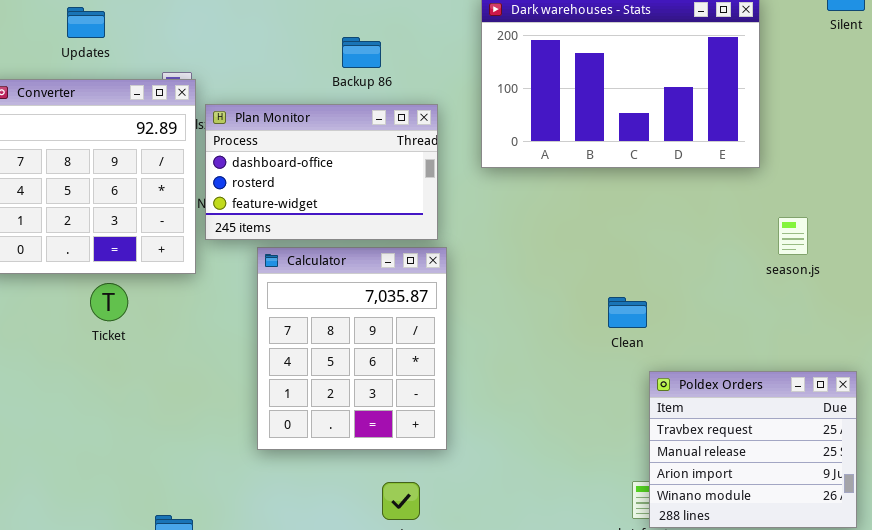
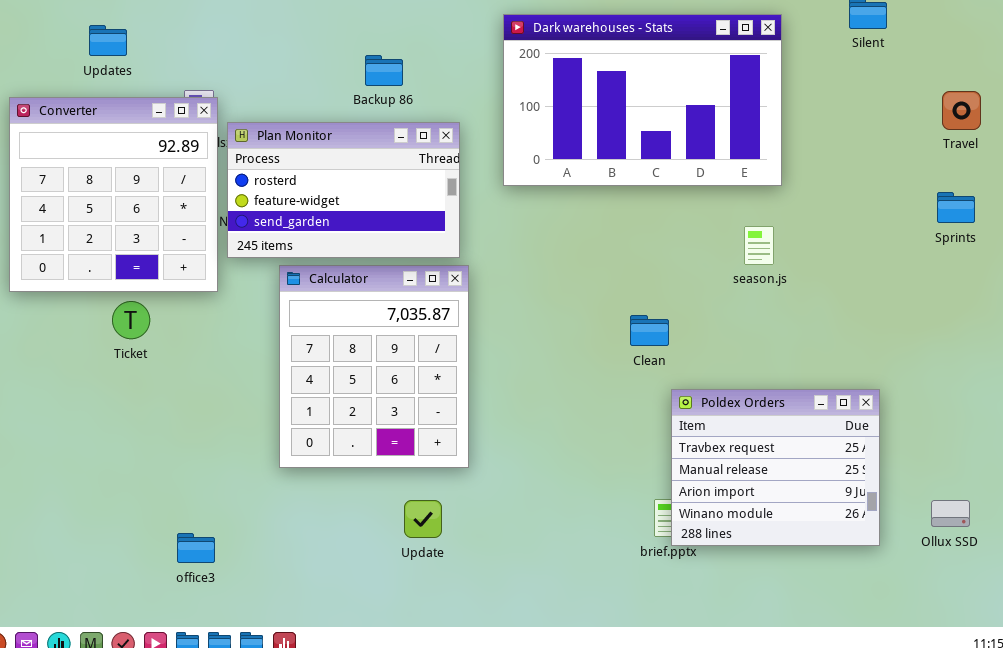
Plan Monitor: [205,104,438,240] -> [227,122,460,258], scrolled down 1 row
season.js: [778,217,808,255] -> [744,226,774,265], moved

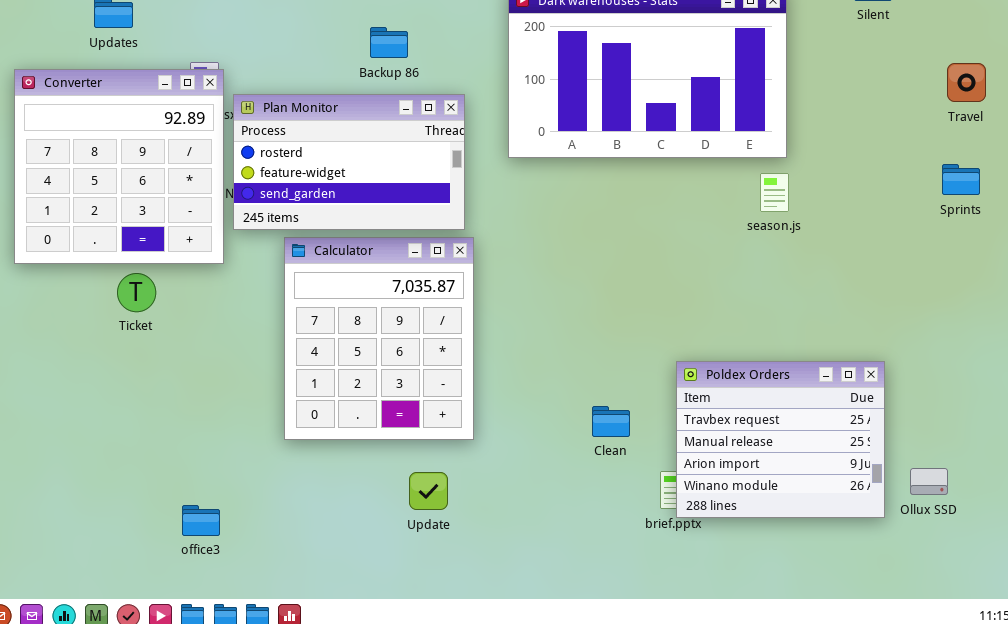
season.js: [744,226,774,265] -> [760,173,789,212], moved
Clean: [630,315,669,346] -> [592,406,630,437], moved
Ollux SSD: [931,500,970,527] -> [910,468,948,495], moved

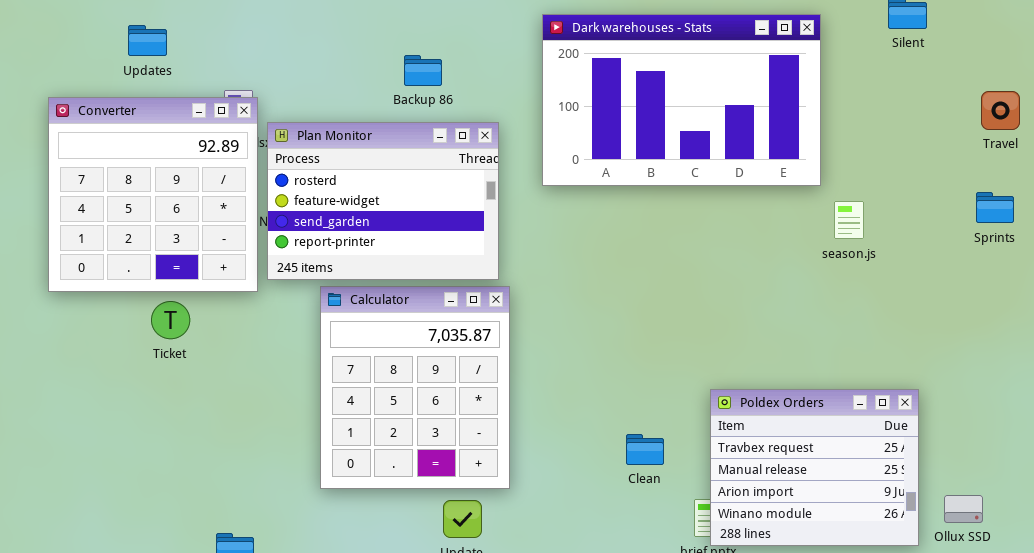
Plan Monitor: [233,94,465,230] -> [267,122,499,280], resized
season.js: [760,173,789,212] -> [834,201,864,239], moved
Calculator: [284,237,474,440] -> [320,286,510,489], moved

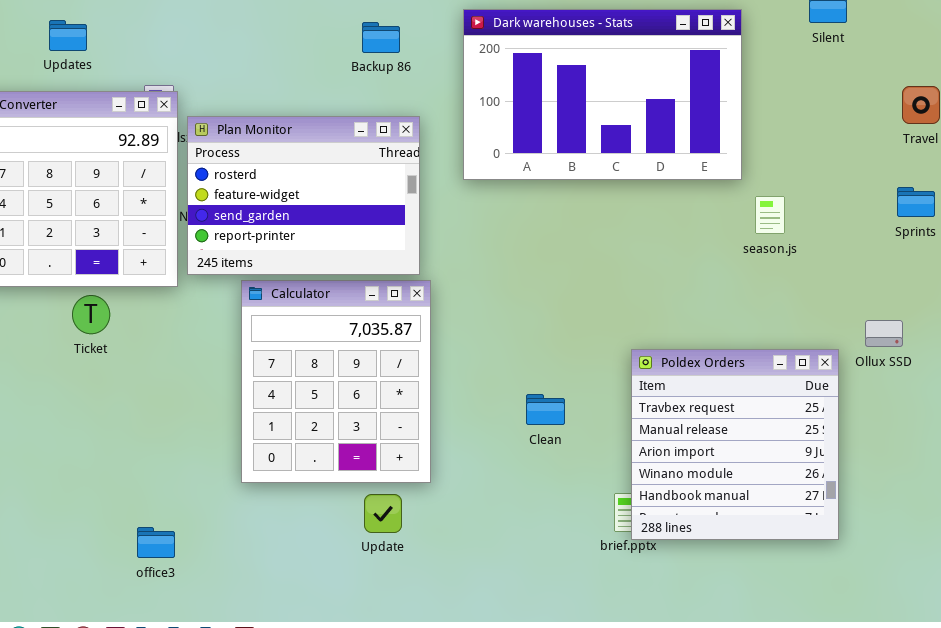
Backup 86: [404,55,442,86] -> [362,22,400,53], moved
Poldex Orders: [710,389,919,546] -> [631,349,839,540], resized
Clean: [626,434,664,465] -> [526,394,565,425], moved
Ollux SSD: [944,495,983,523] -> [865,320,903,347], moved

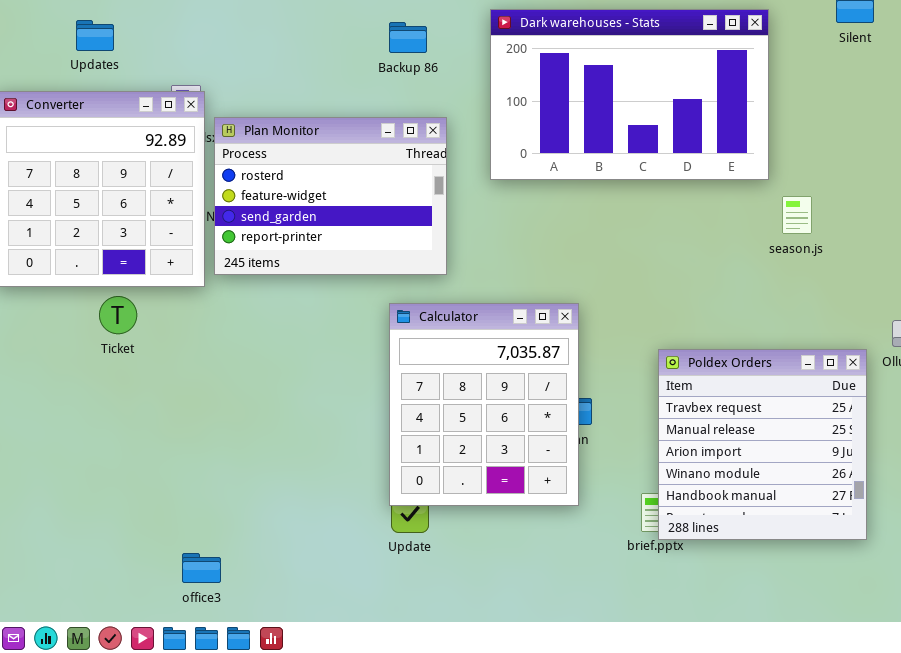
Calculator: [241,280,431,483] -> [389,303,579,506], moved
office3: [137,527,175,558] -> [182,553,221,583], moved

